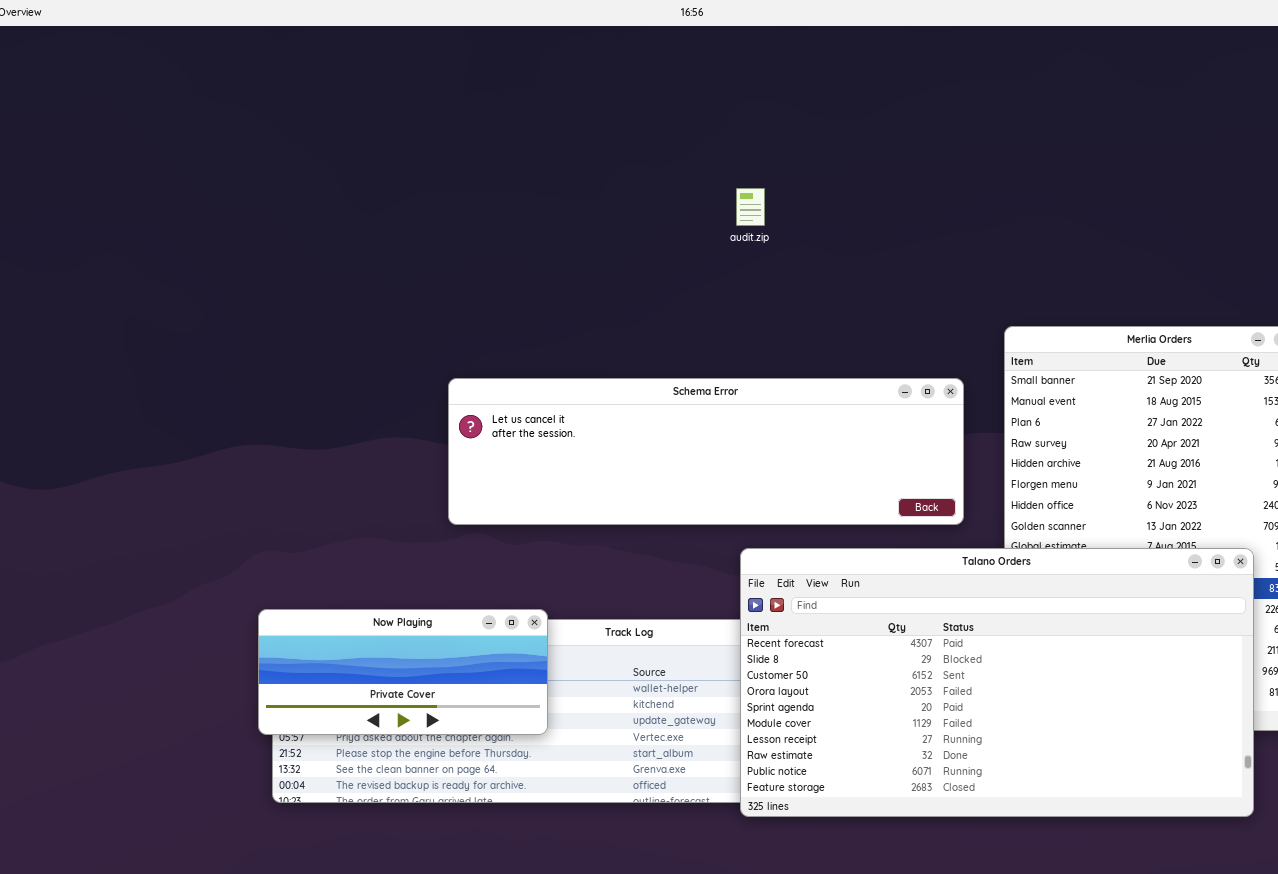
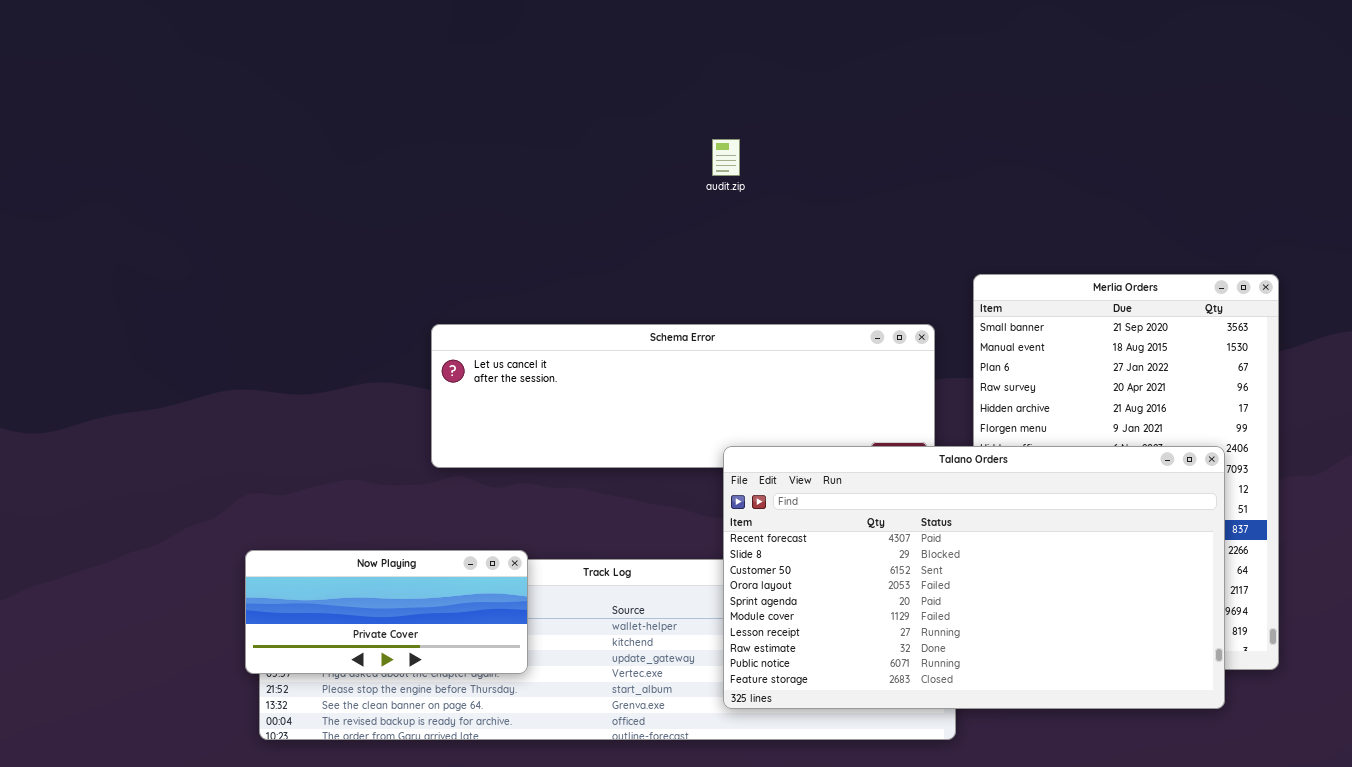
Talano Orders: [740,548,1254,817] -> [723,446,1225,709], moved

